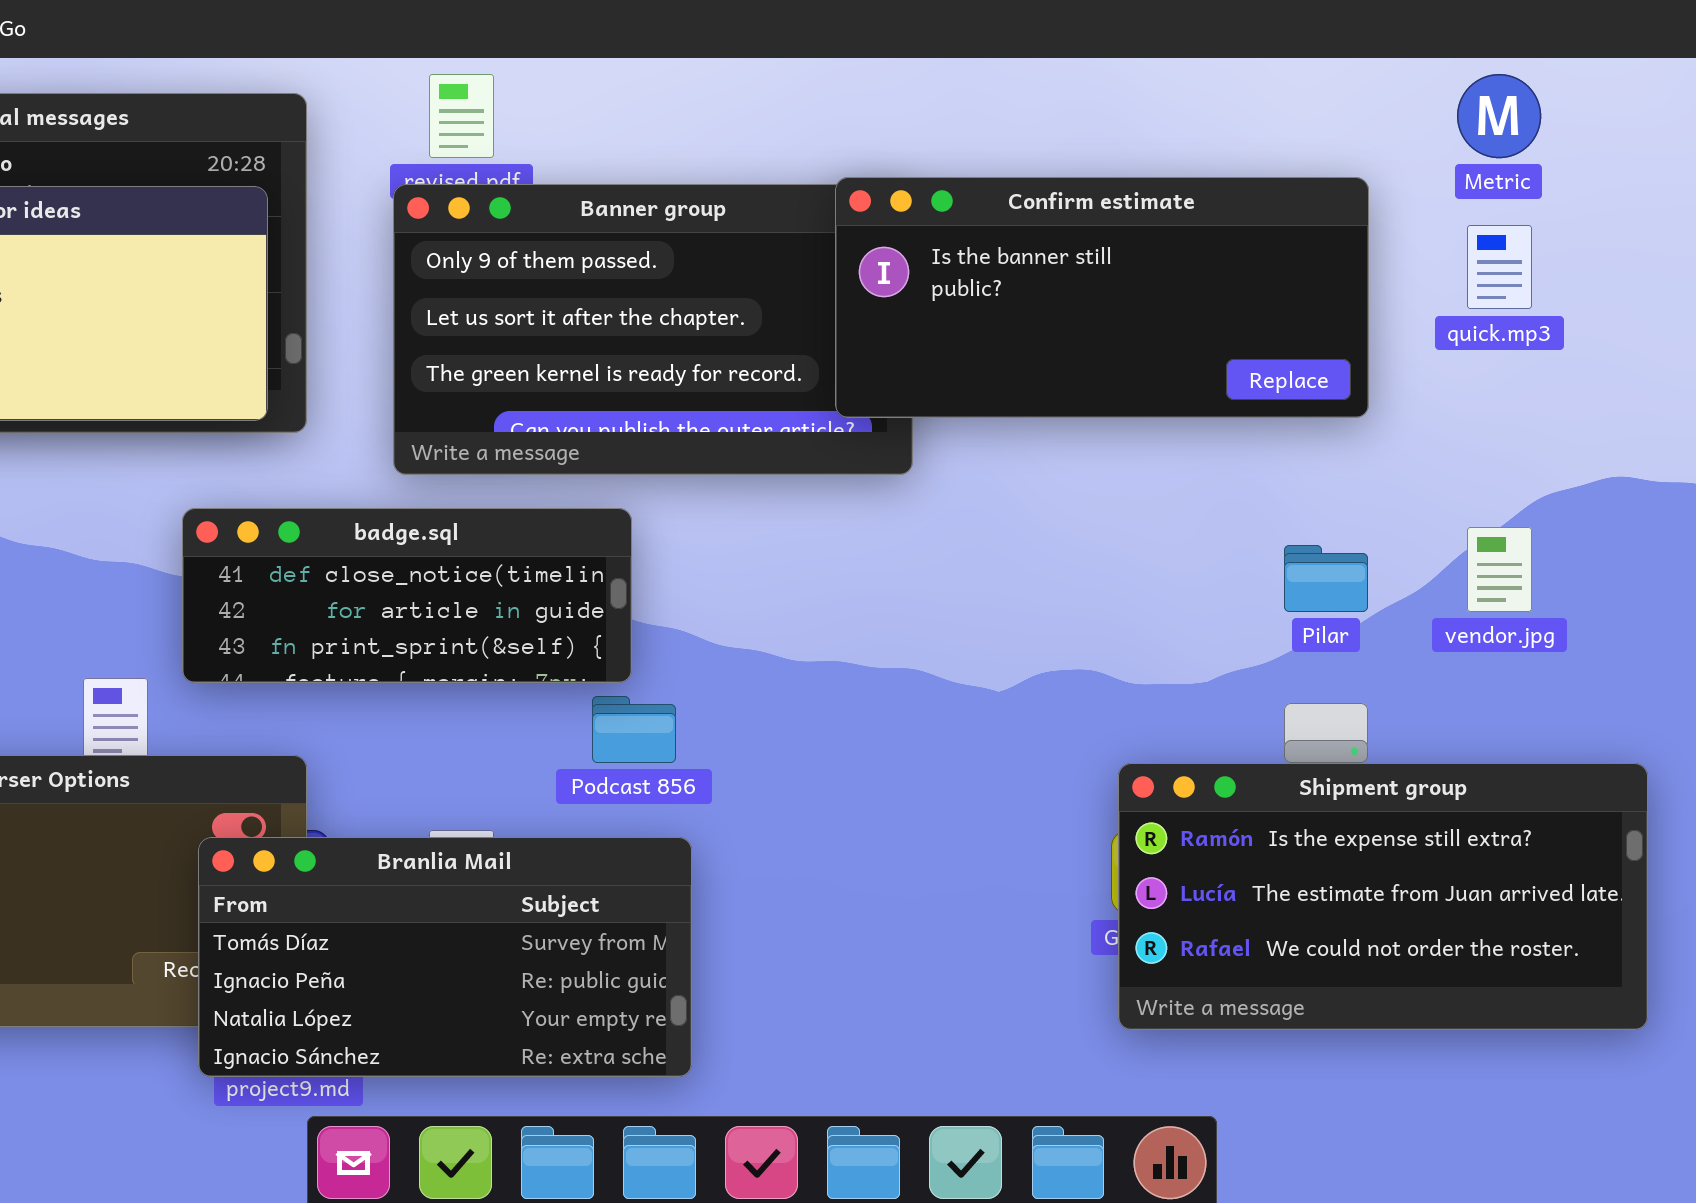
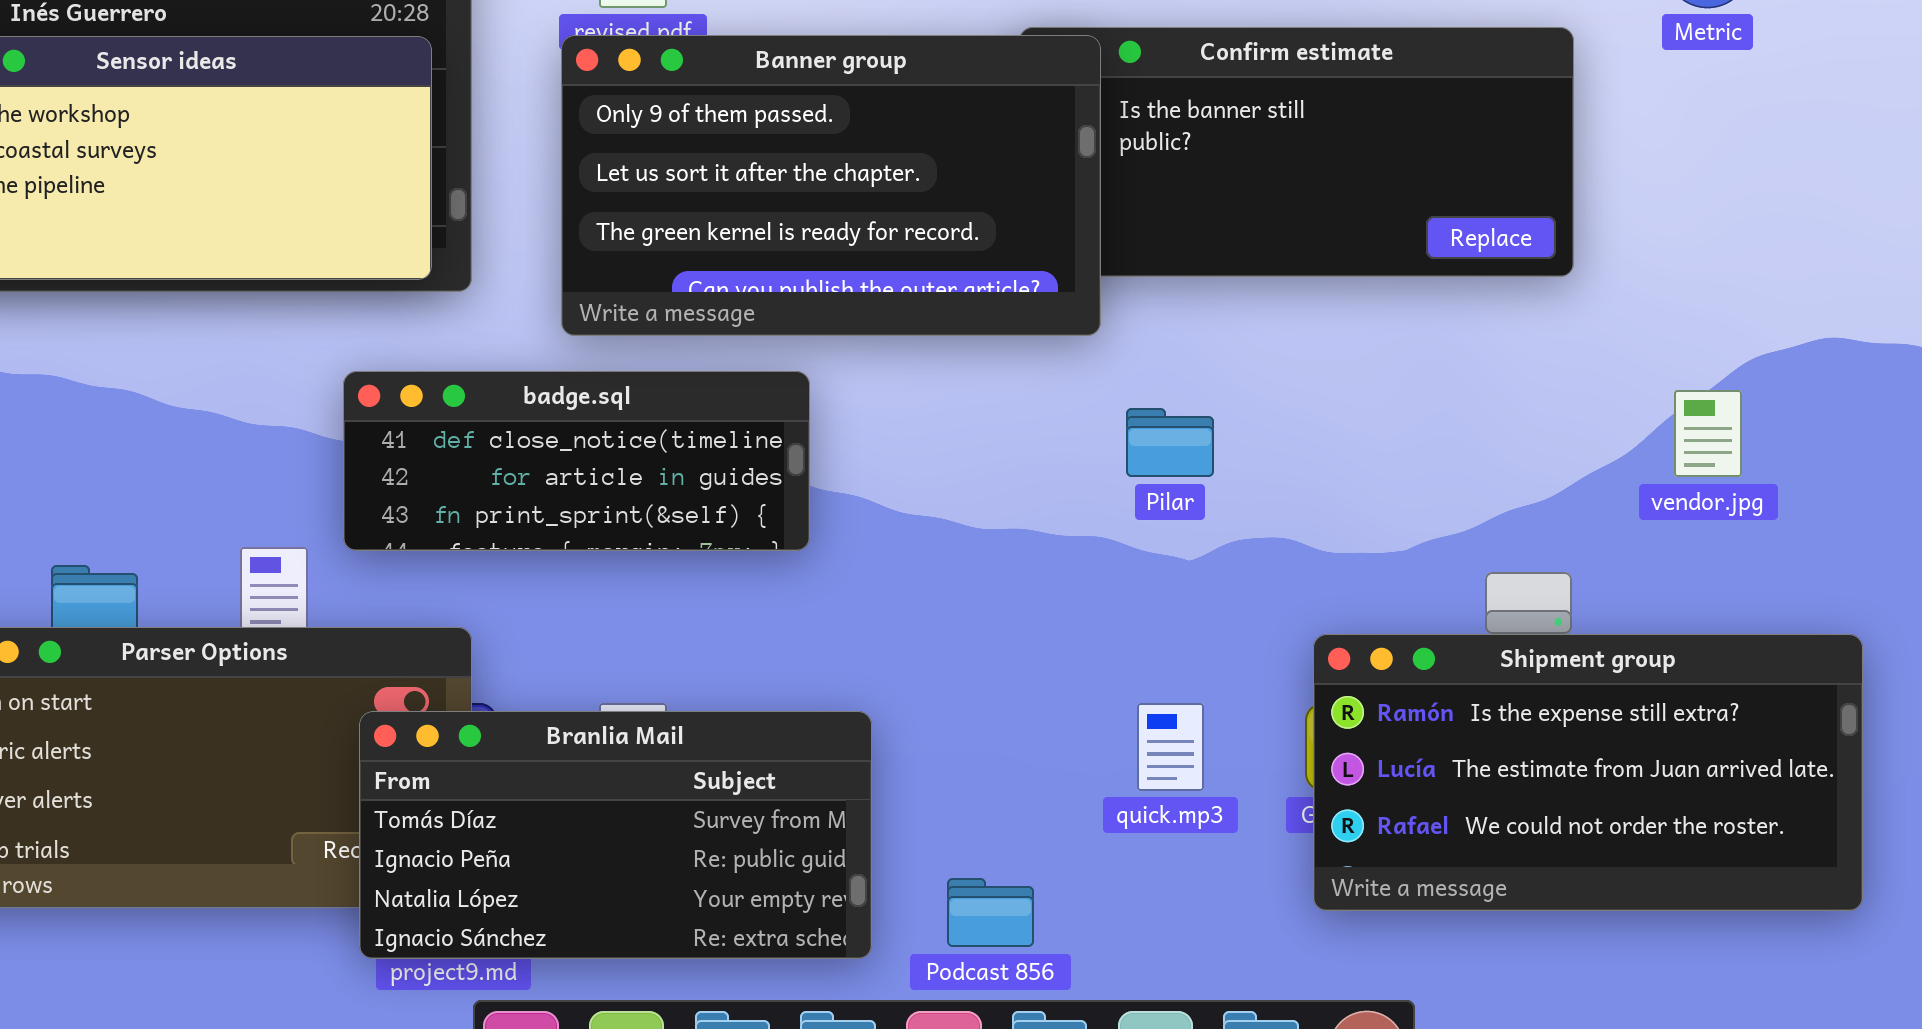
Banner group: [393,184,913,475] -> [561,35,1101,336], raised
quick.mp3: [1467,225,1532,309] -> [1137,703,1204,791], moved
Pilar: [1284,545,1368,612] -> [1126,408,1214,477], moved
Podcast 856: [592,696,676,763] -> [947,878,1034,947], moved

